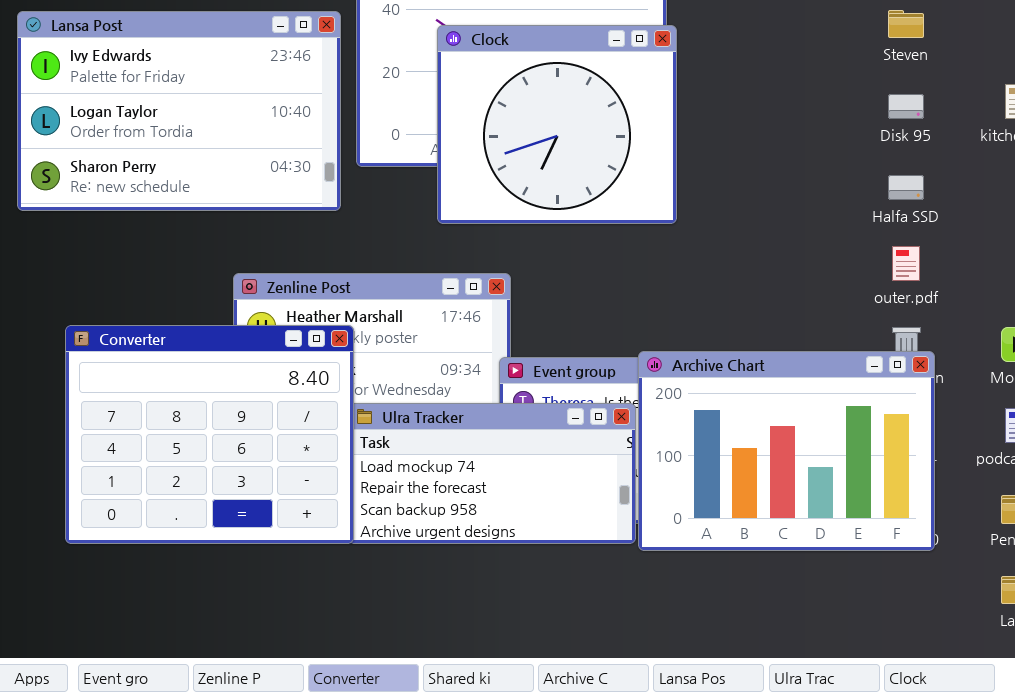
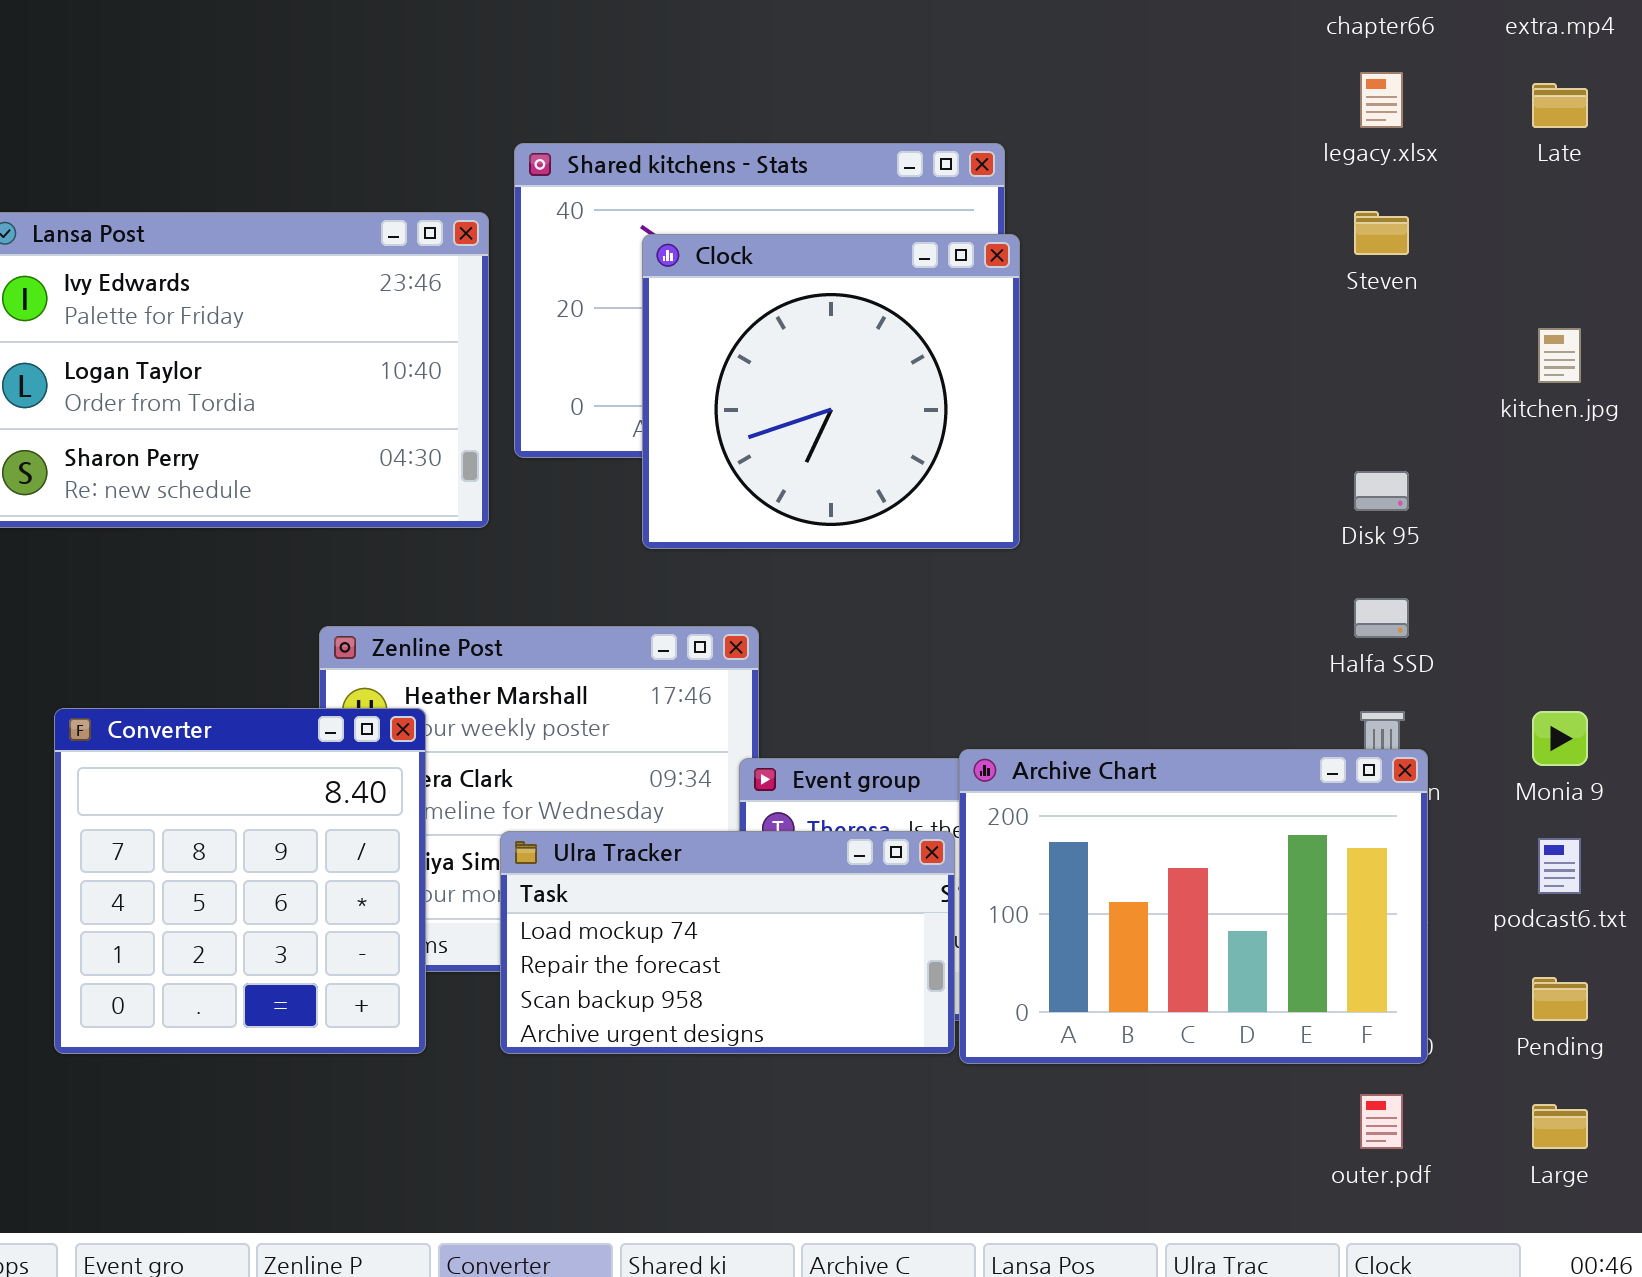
Disk 95: [888,94,924,119] -> [1354,471,1409,511], moved
Halfa SSD: [888,175,924,200] -> [1354,598,1409,638], moved
outer.pdf: [892,246,920,281] -> [1360,1094,1403,1149], moved
Converter: [65,325,354,544] -> [54,708,426,1054], resized

